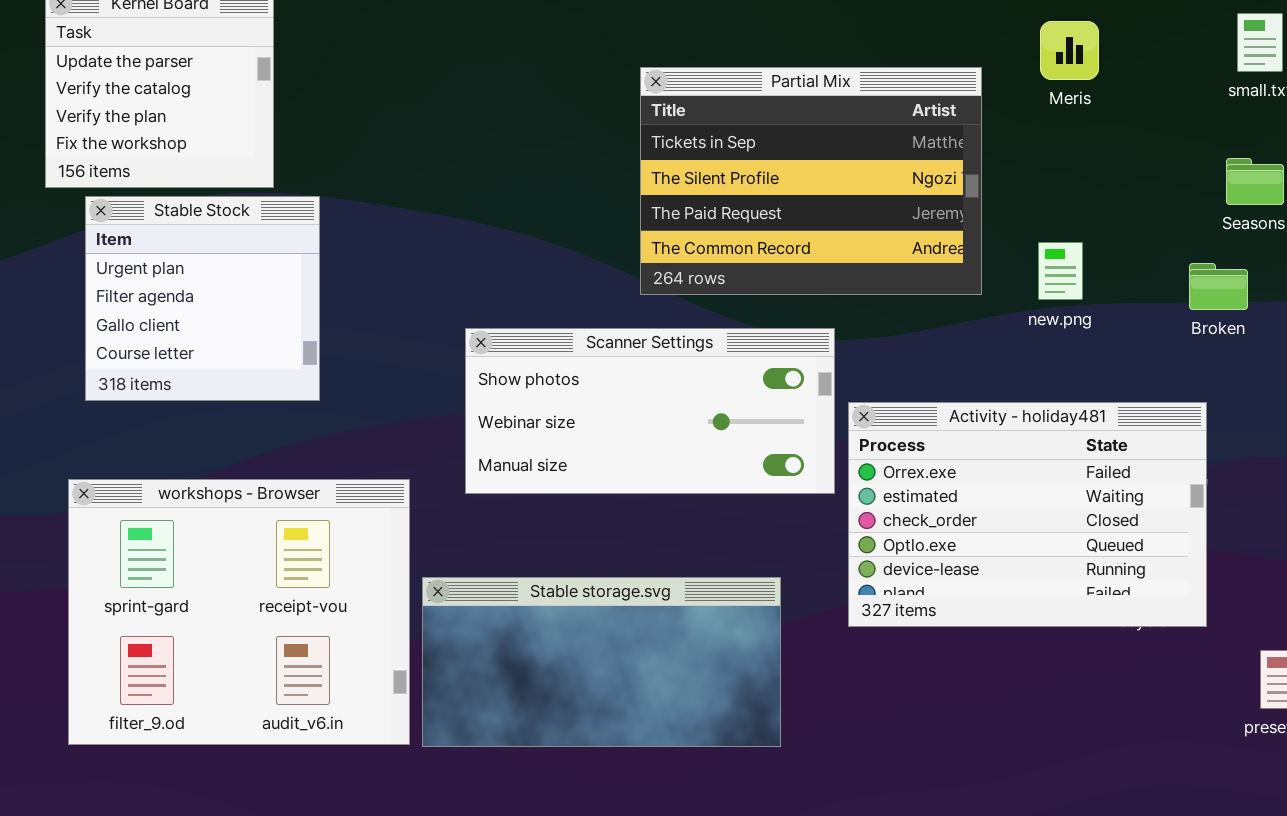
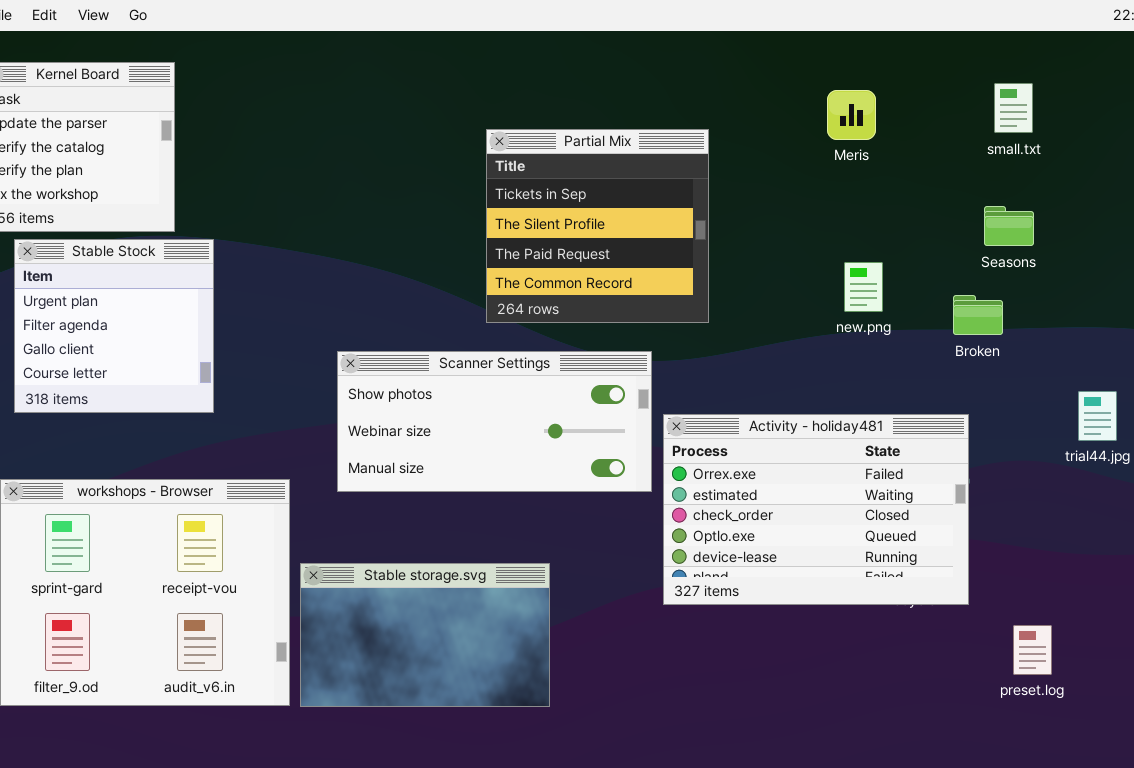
Partial Mix: [640,67,982,295] -> [486,129,709,323], resized
new.png: [1038,242,1083,300] -> [844,262,883,312], moved
Stable storage.svg: [422,577,781,747] -> [300,563,550,707], resized

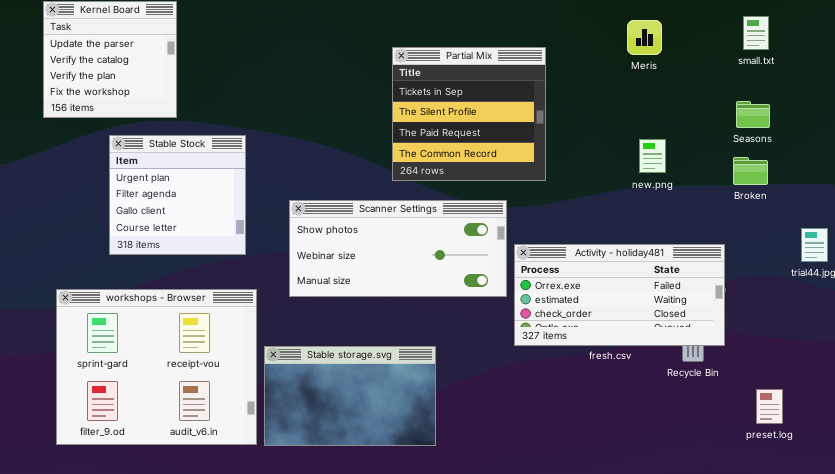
Stable Stock: [14,239,214,413] -> [109,135,246,255], moved
Broken: [953,295,1003,335] -> [733,157,768,185], moved
Activity - holiday481: [663,414,969,605] -> [514,244,725,346], resized

